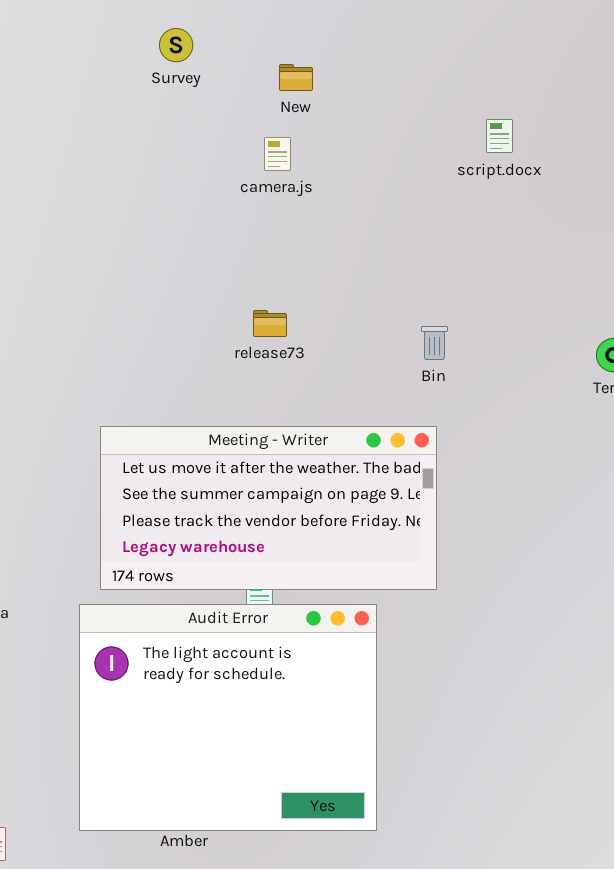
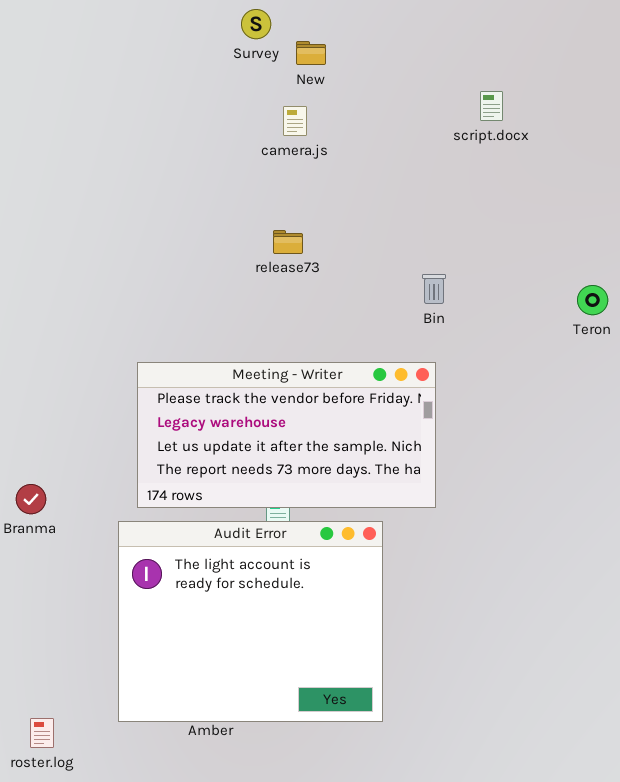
Survey: [159,28,193,62] -> [241,9,271,39], moved
release73: [253,310,287,337] -> [273,230,303,254], moved
Meeting - Writer: [100,426,437,590] -> [137,362,436,508], scrolled down 2 rows

